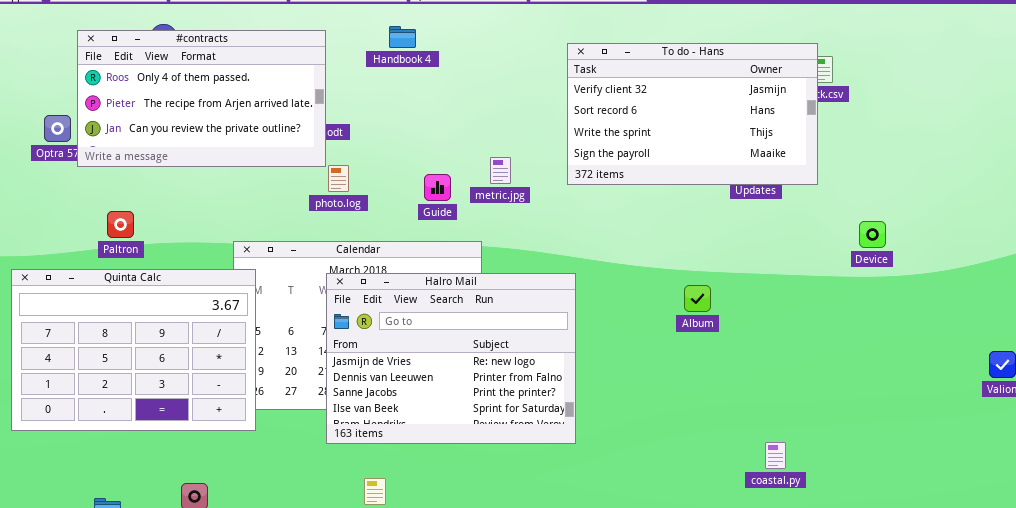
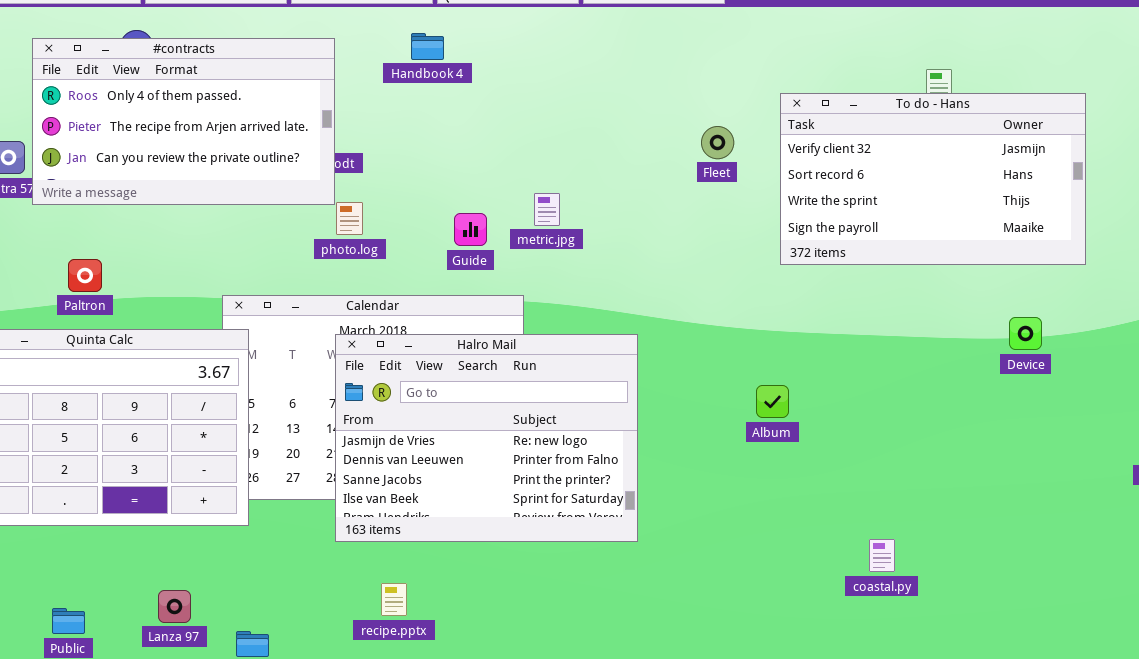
To do - Hans: [567,43,818,185] -> [780,93,1086,265], moved
Device: [859,221,886,248] -> [1009,317,1042,350], moved
Album: [684,285,711,312] -> [756,385,789,418], moved

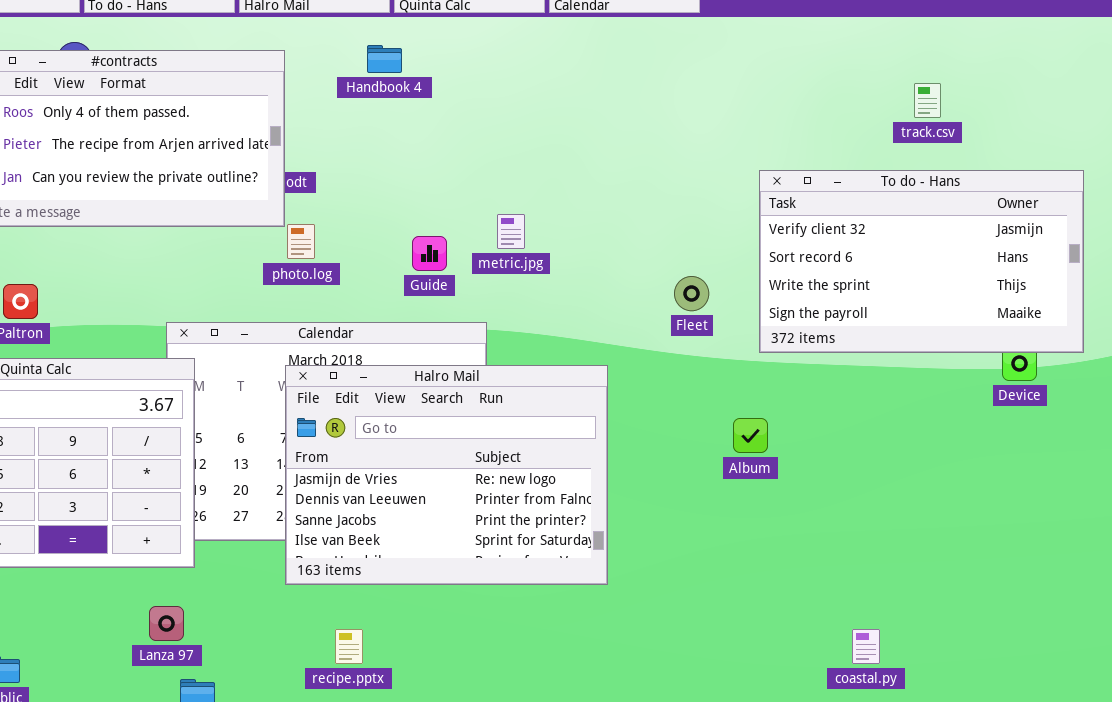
To do - Hans: [780,93,1086,265] -> [759,170,1084,353], moved
Fleet: [701,126,734,159] -> [674,276,709,311], moved
coastal.py: [869,539,895,572] -> [852,629,880,664], moved
Lanza 97: [158,590,191,623] -> [149,606,184,641], moved

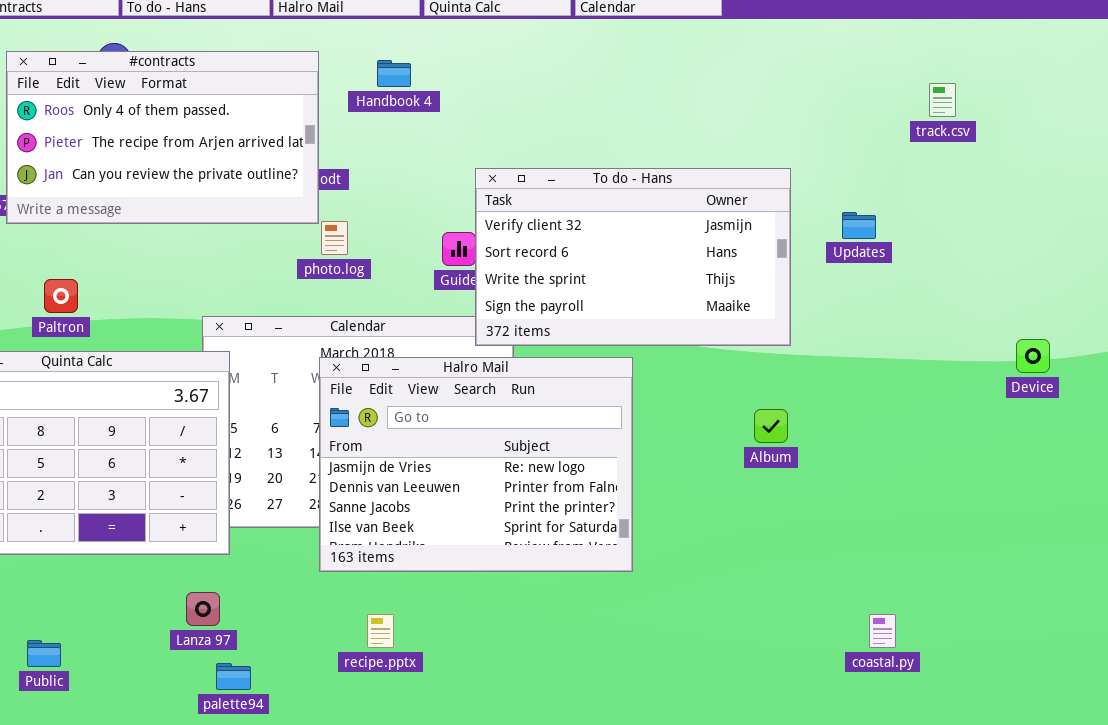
Handbook 4: [367,45,402,73] -> [377,60,411,87], moved
To do - Hans: [759,170,1084,353] -> [475,168,791,346], moved

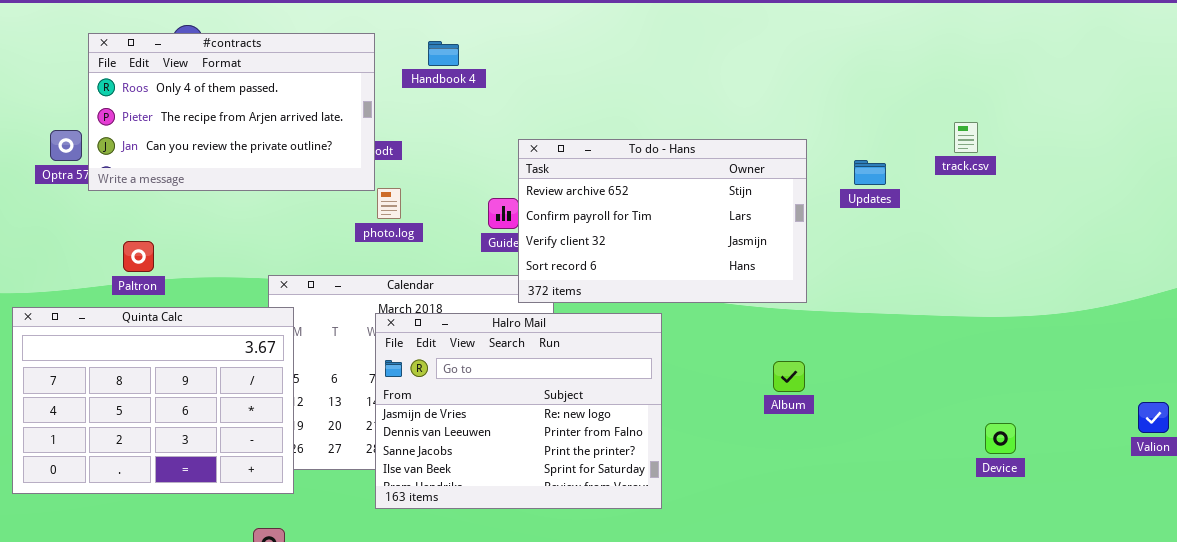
track.csv: [929,83,956,117] -> [954,122,978,153], moved
To do - Hans: [475,168,791,346] -> [518,139,807,303], scrolled up 2 rows
Updates: [842,212,876,239] -> [854,160,886,185], moved
Device: [1016,339,1050,373] -> [985,423,1016,454], moved

